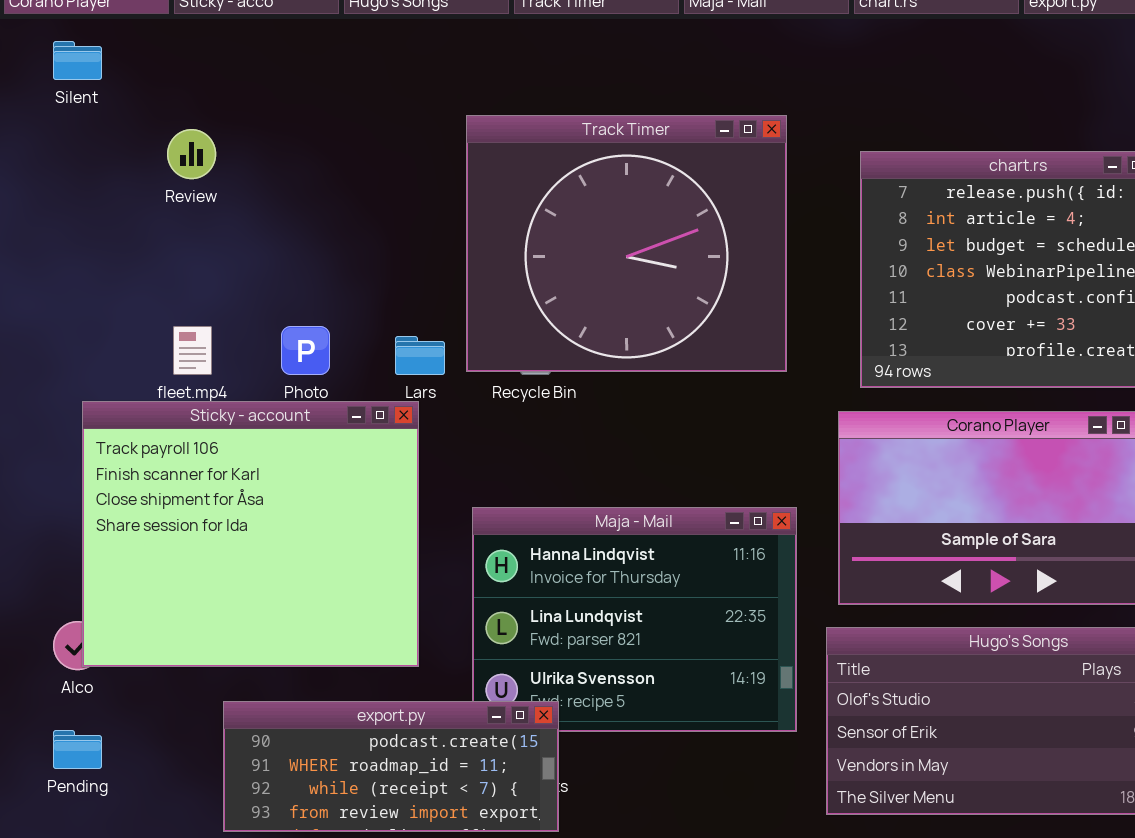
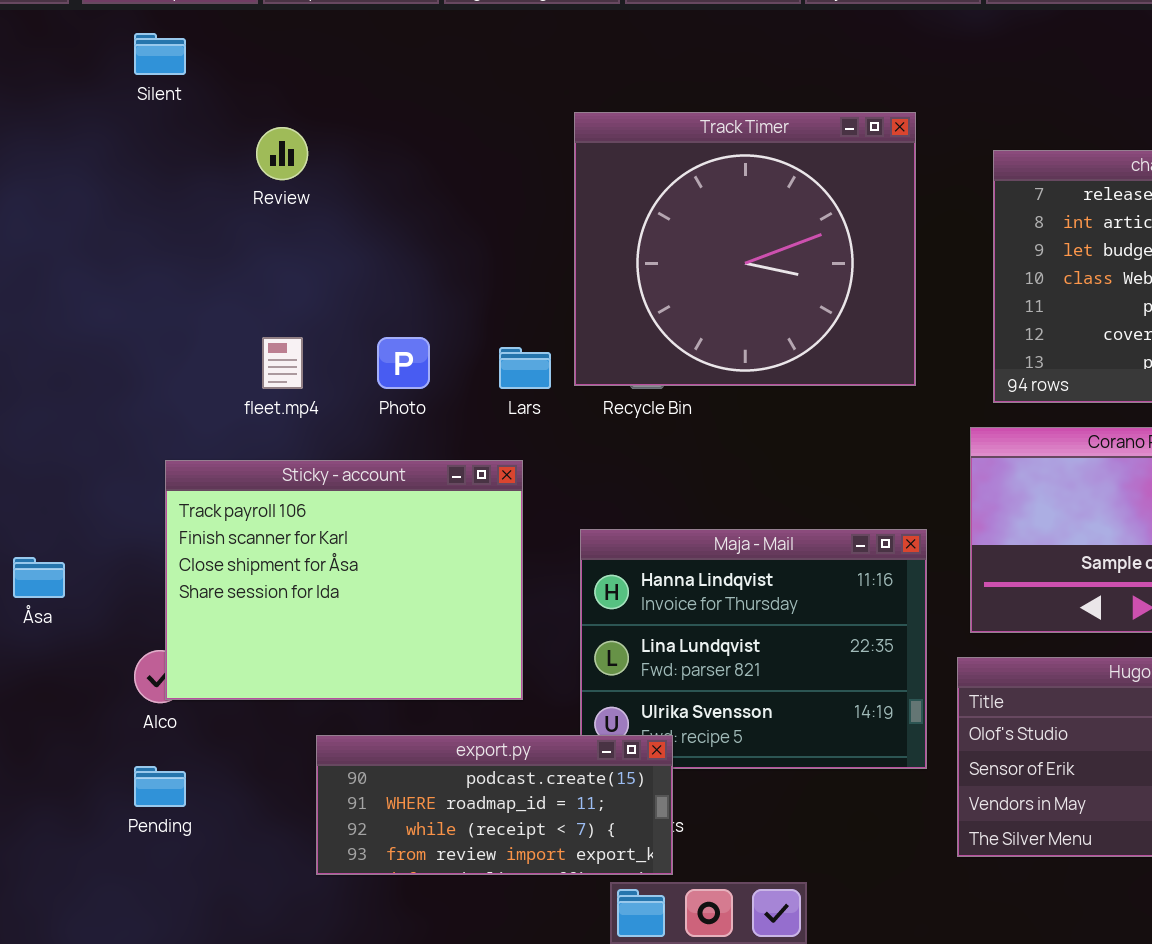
Sticky - account: [82,401,419,667] -> [165,460,523,700], resized

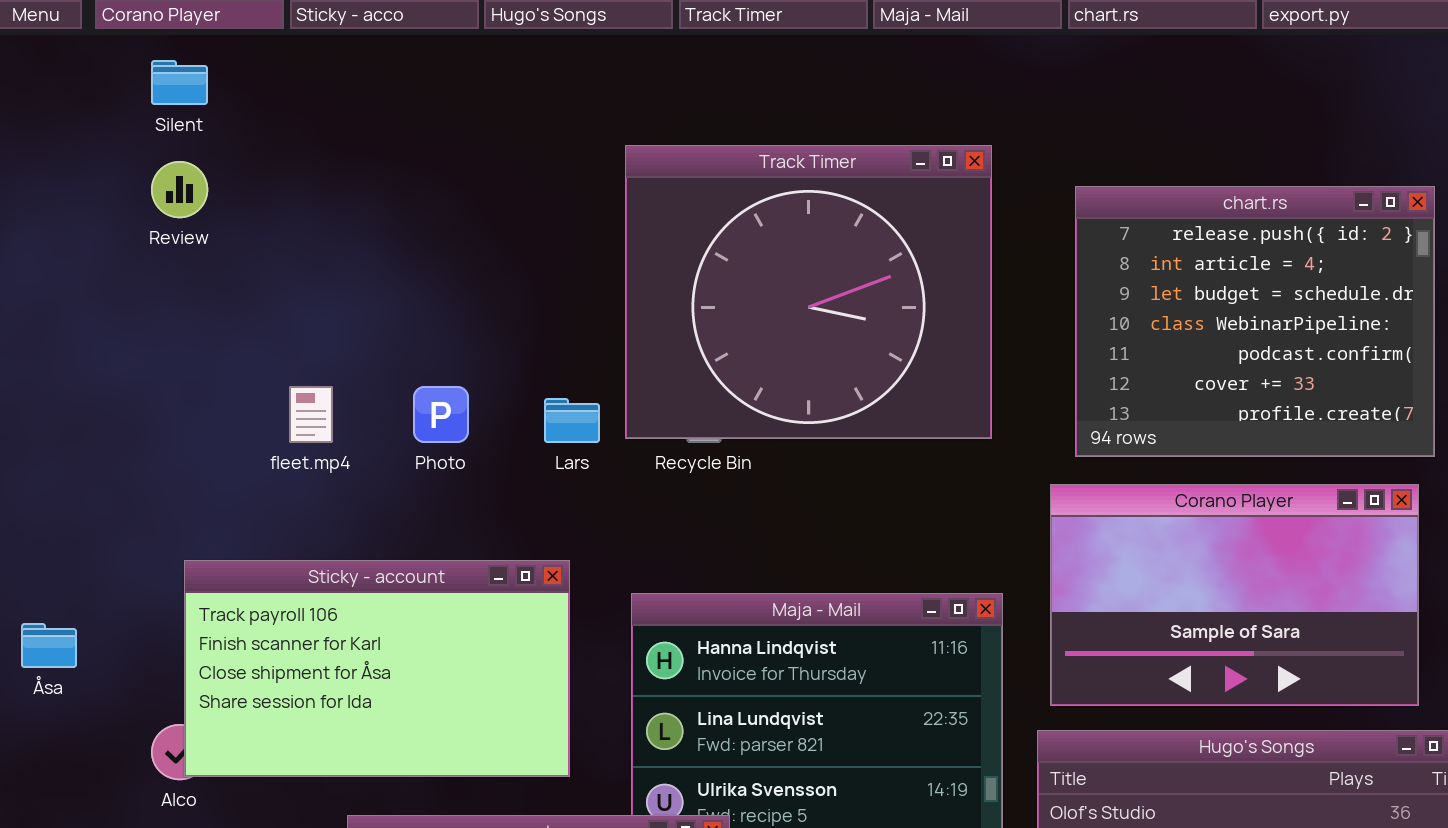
Review: [256,127,308,180] -> [151,161,208,218], moved
Sticky - account: [165,460,523,700] -> [184,560,570,777], resized

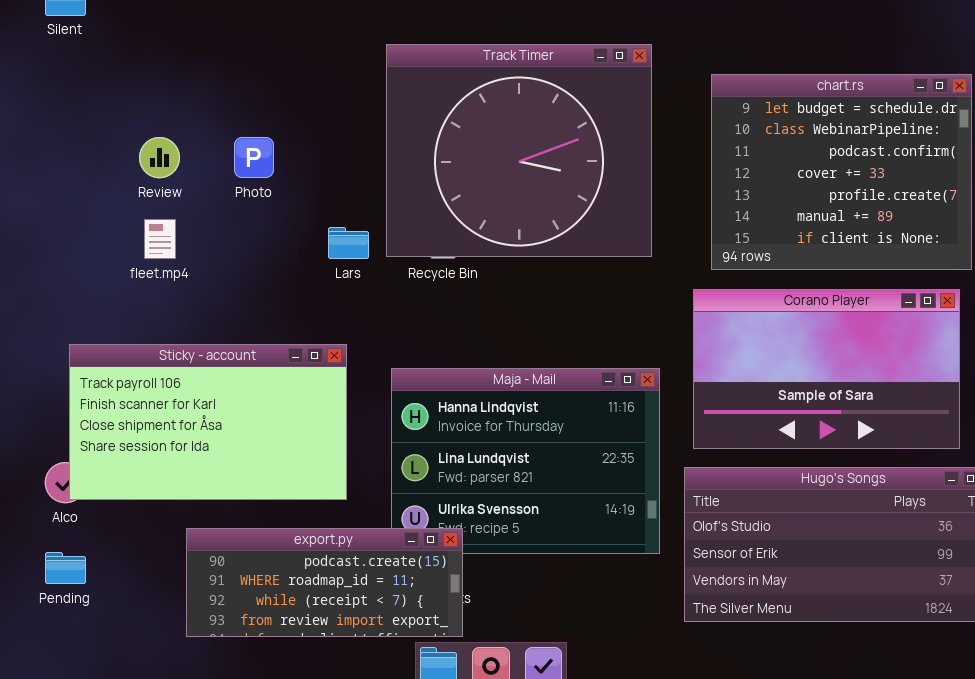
Review: [151,161,208,218] -> [139,137,180,178], moved
chart.rs: [1075,186,1435,457] -> [711,74,972,270], scrolled down 2 rows
Photo: [413,386,469,443] -> [234,137,274,178], moved

